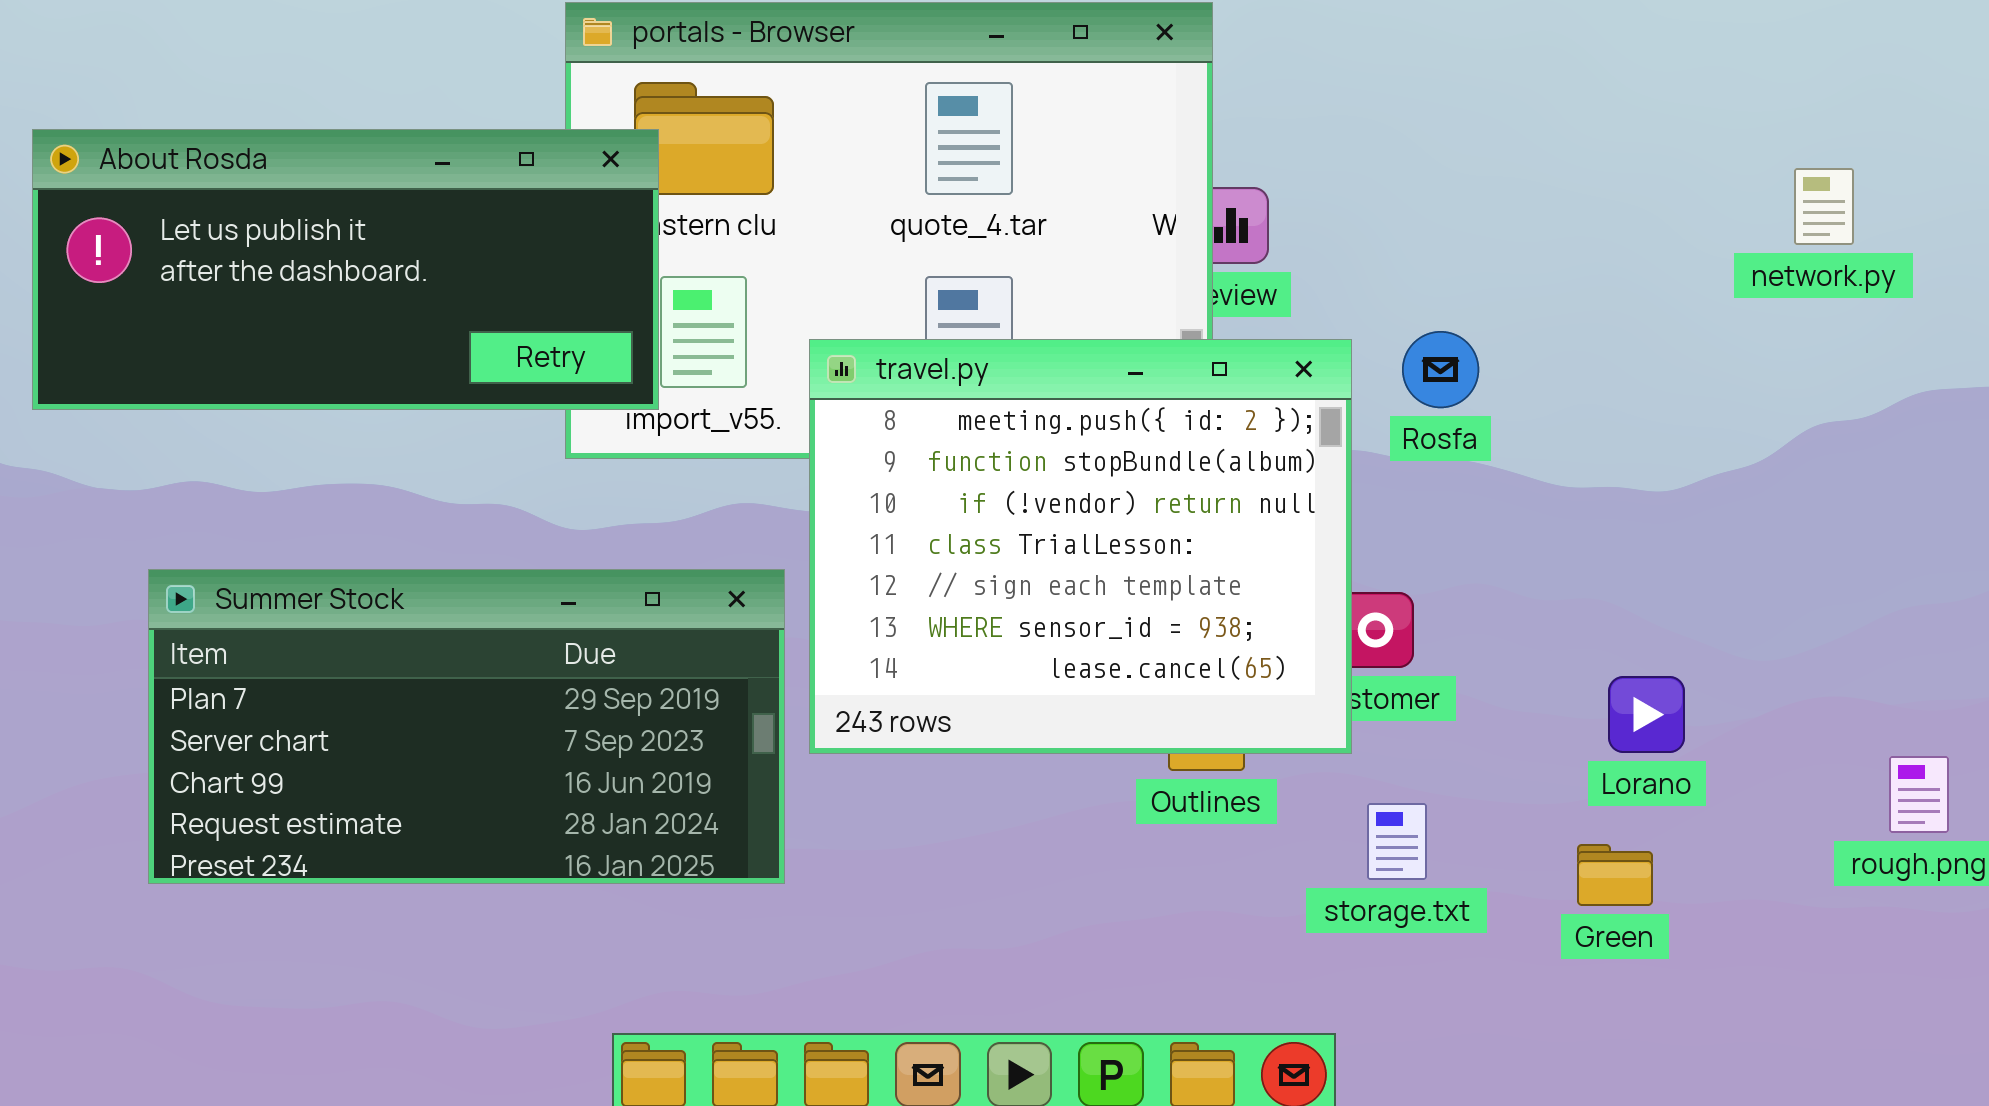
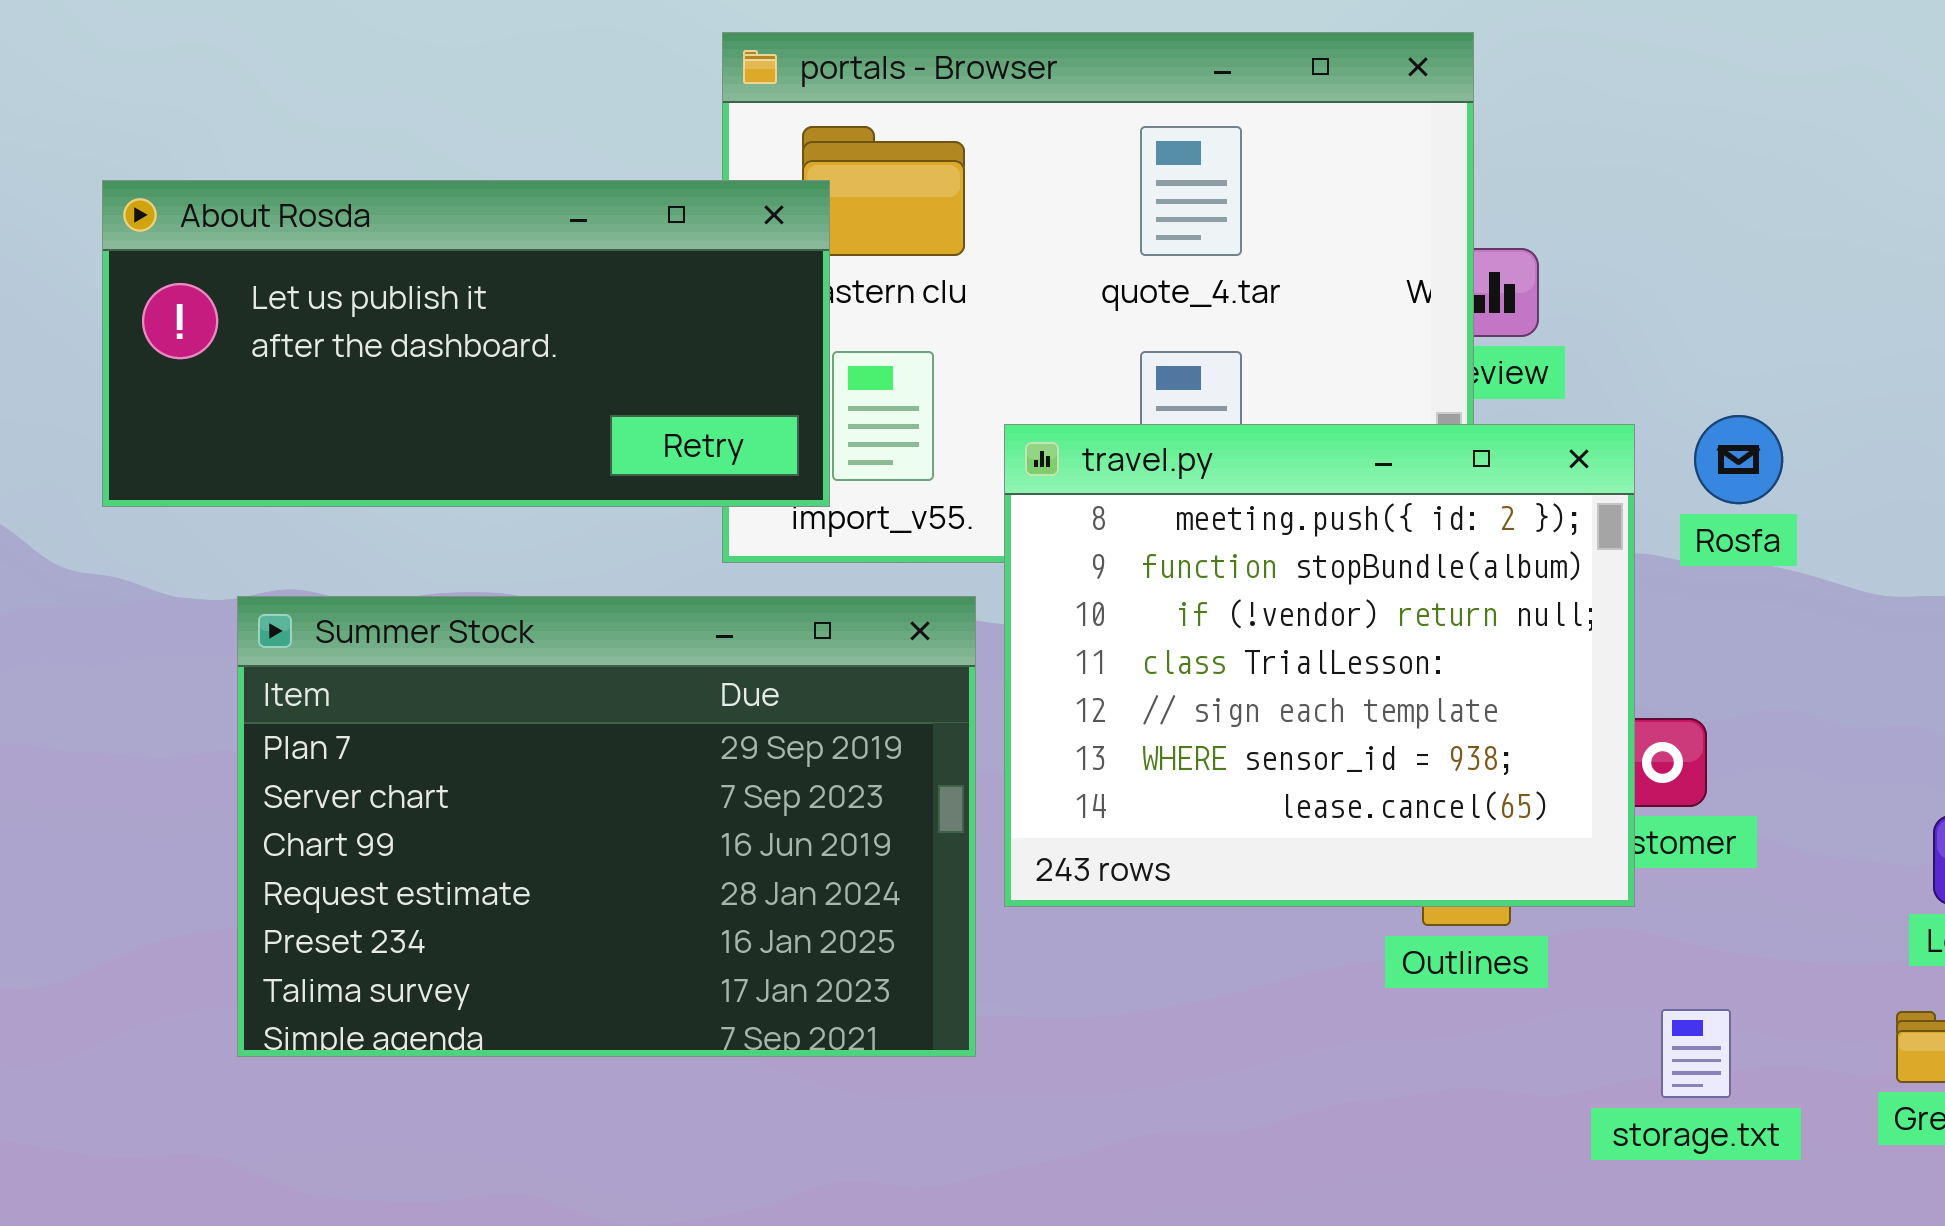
Summer Stock: [148,569,785,884] -> [237,596,976,1057], resized
storage.txt: [1367,803,1427,880] -> [1661,1009,1731,1098], moved

